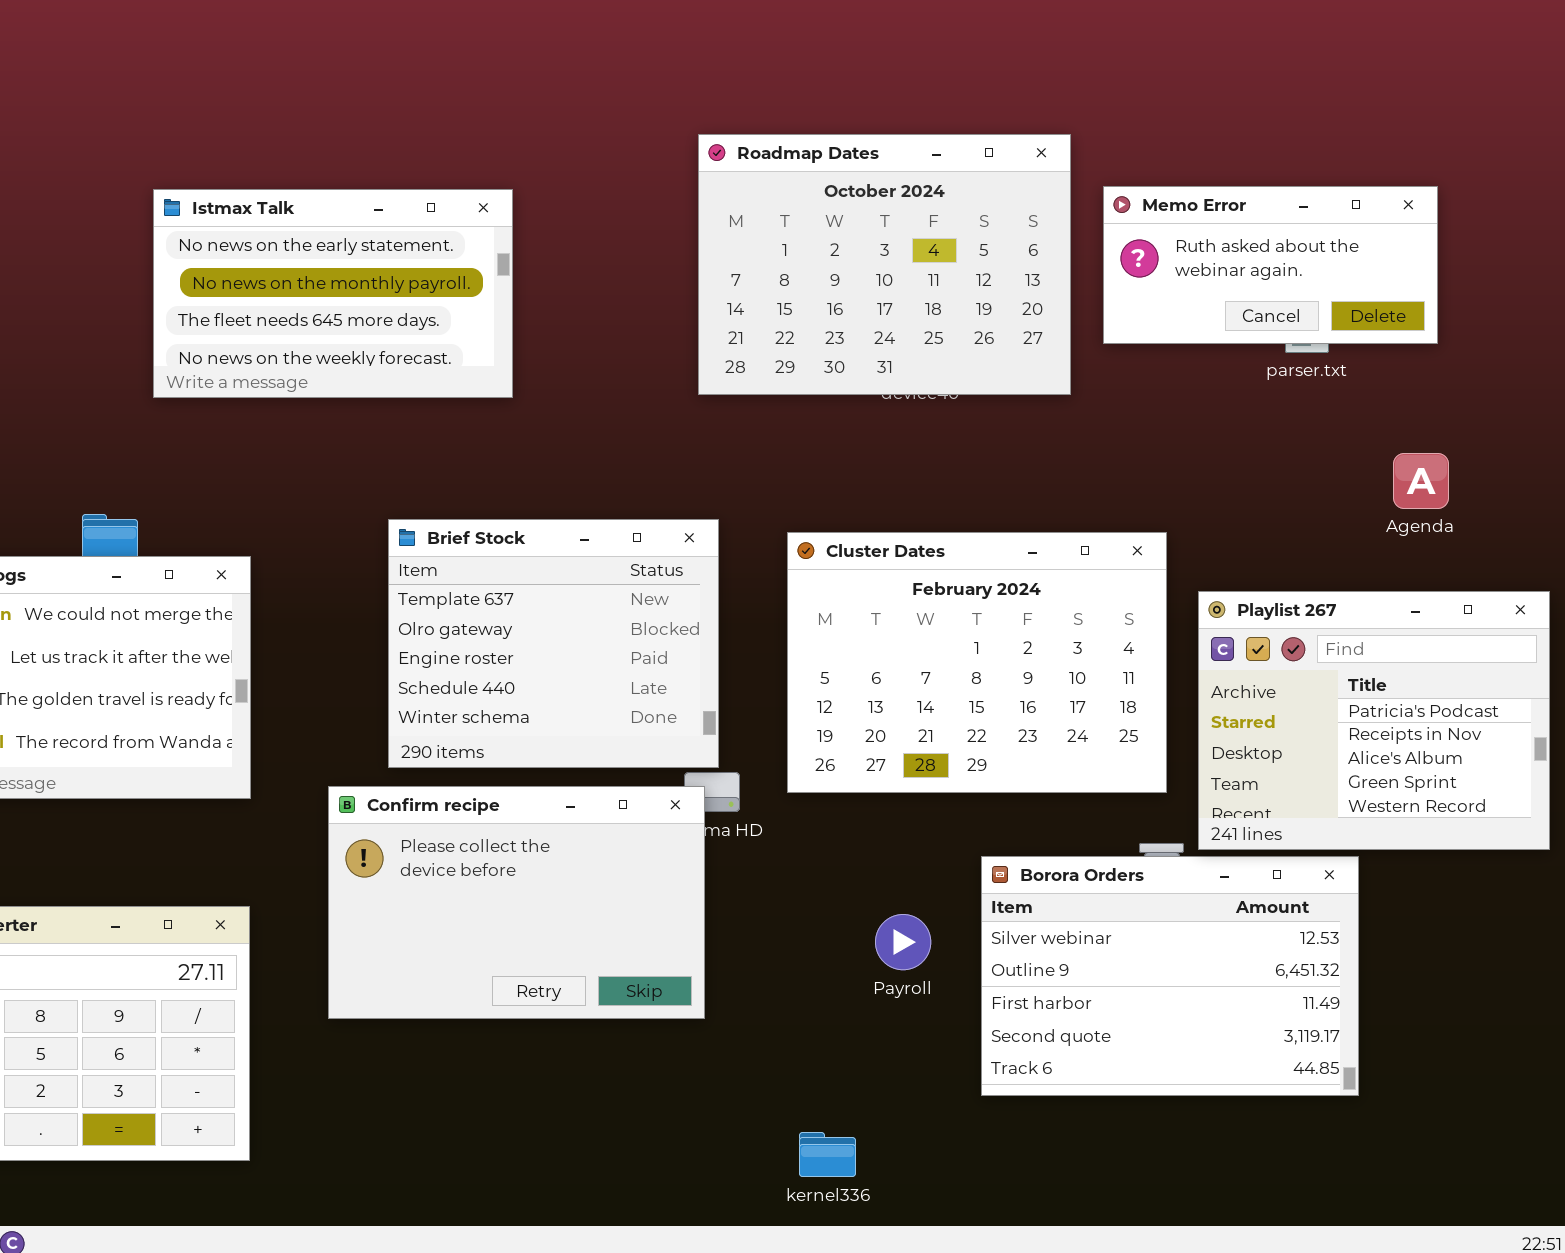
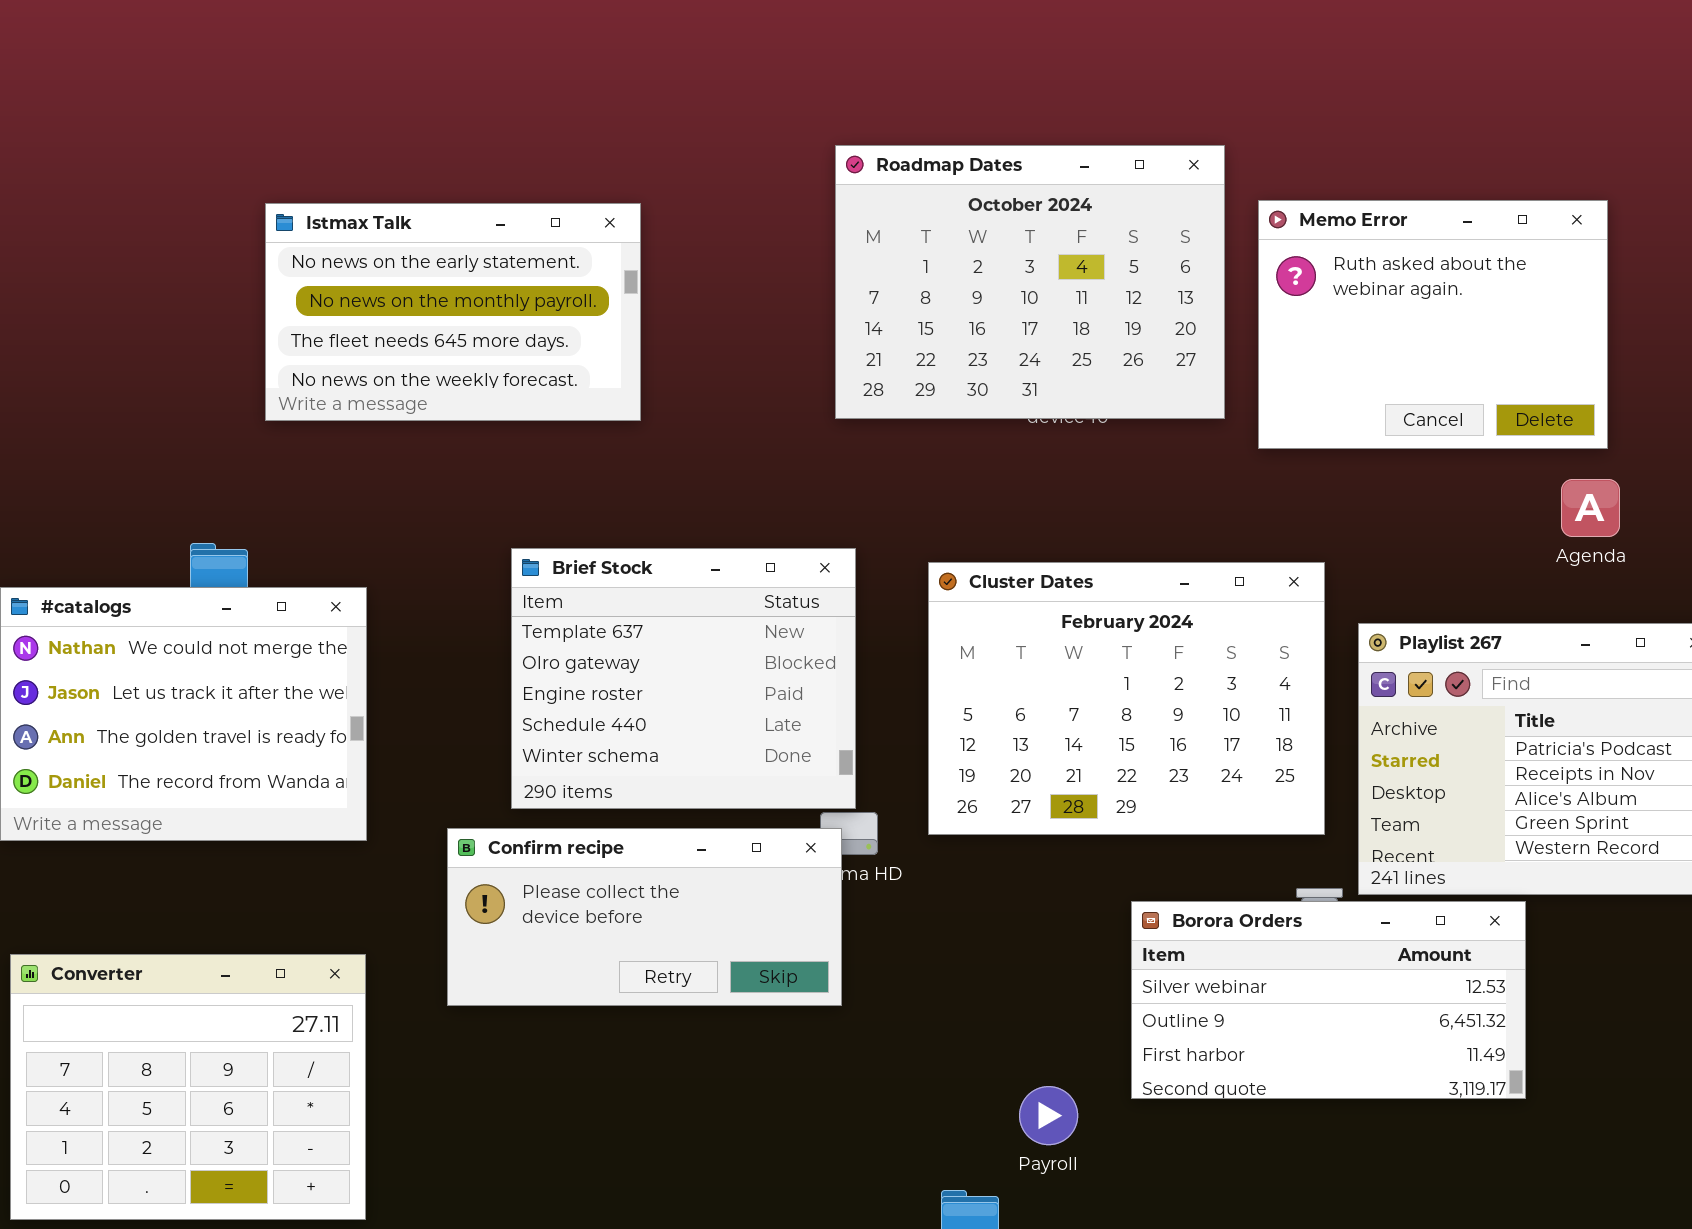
Memo Error: [1103,186,1438,344] -> [1258,200,1608,449], resized
Confirm recipe: [328,786,705,1019] -> [447,828,842,1006], resized
Borora Orders: [981,856,1359,1096] -> [1131,901,1526,1099], resized
Payroll: [875,914,931,970] -> [1019,1086,1078,1145], moved

